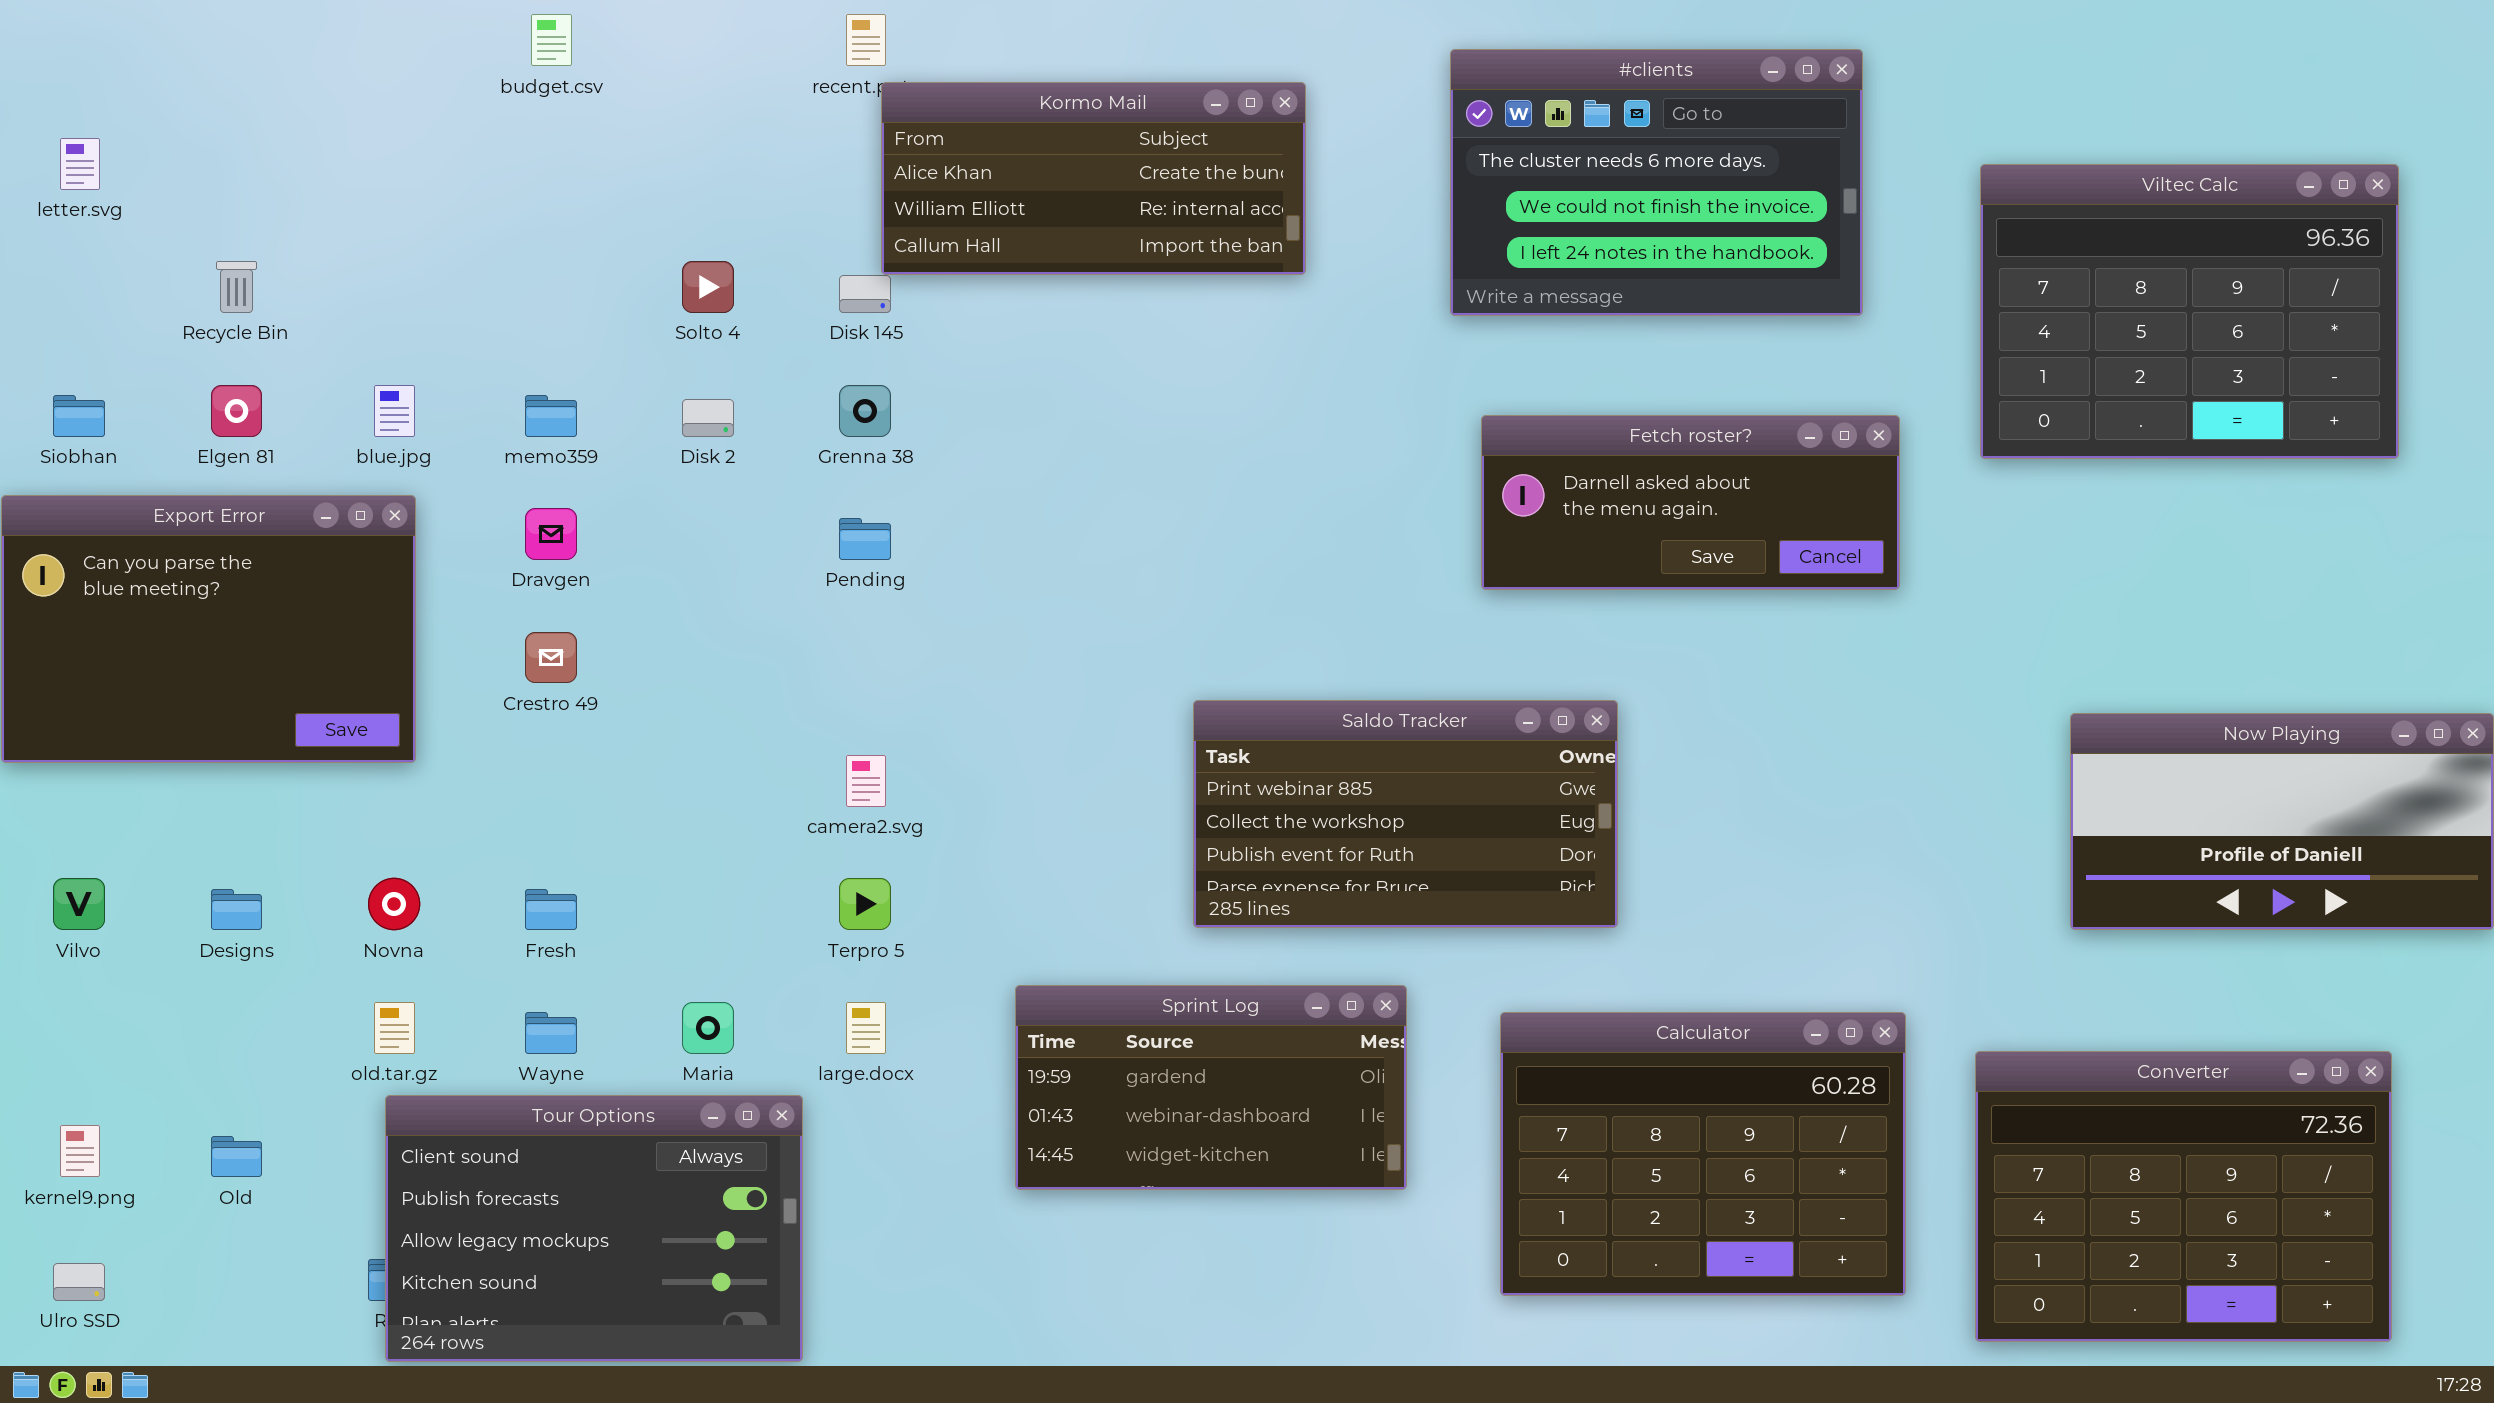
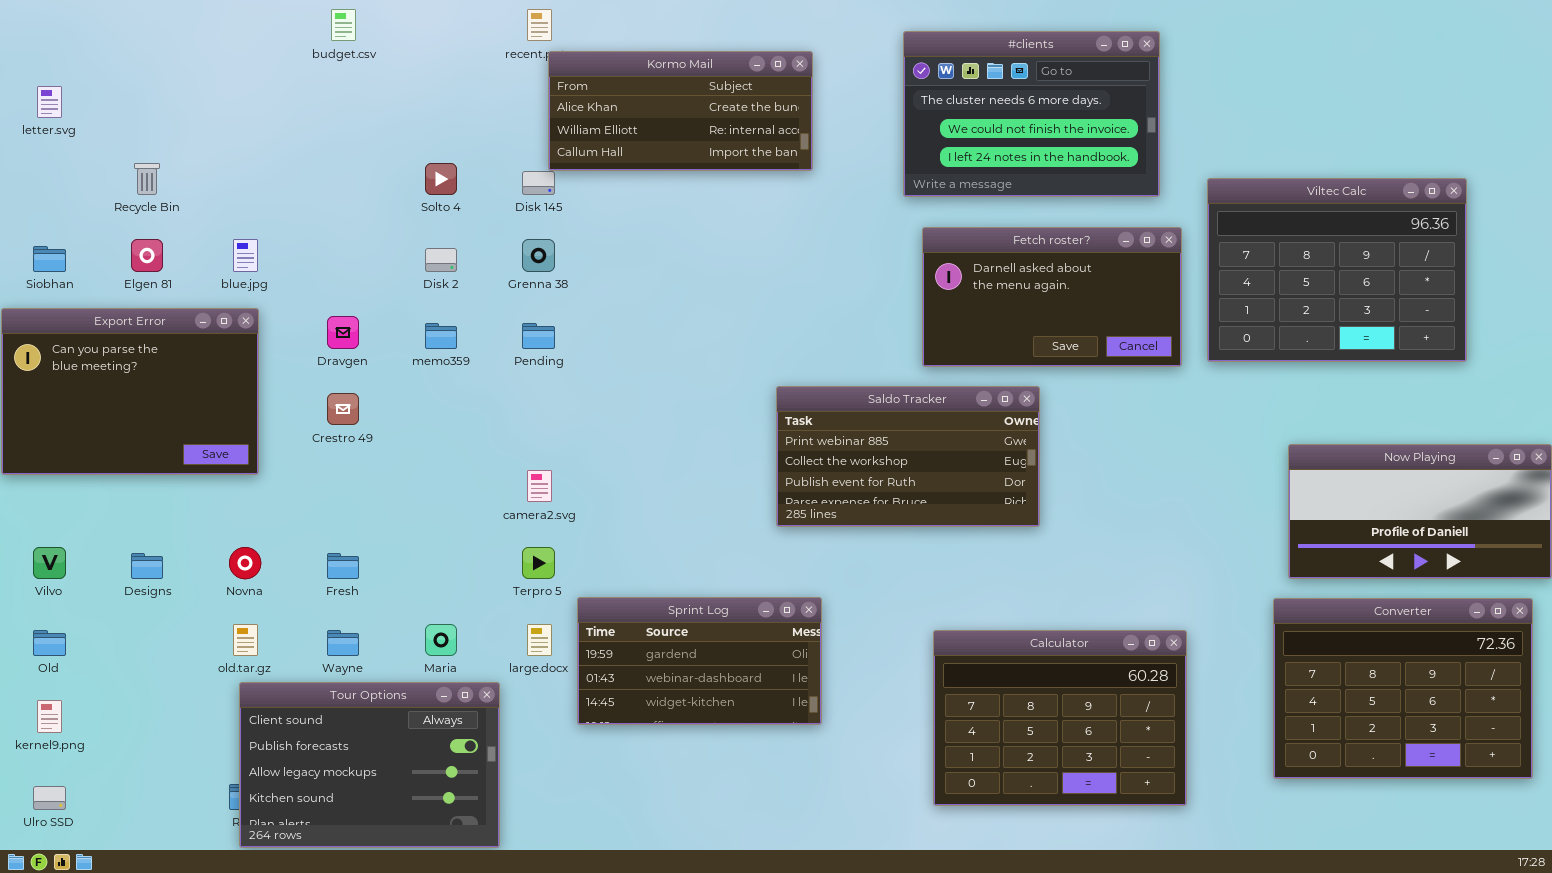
Viltec Calc: [1980,164,2399,459] -> [1207,178,1467,362], moved
memo359: [525,395,577,437] -> [425,323,457,349], moved
Fetch roster?: [1481,415,1900,590] -> [922,227,1182,367], resized
Saldo Tracker: [1193,700,1618,928] -> [776,386,1040,527], moved
Sprint Log: [1015,985,1407,1190] -> [577,597,822,725], moved
Converter: [1975,1051,2392,1342] -> [1273,598,1533,779], moved
Old: [211,1136,262,1177] -> [33,630,66,656], moved

